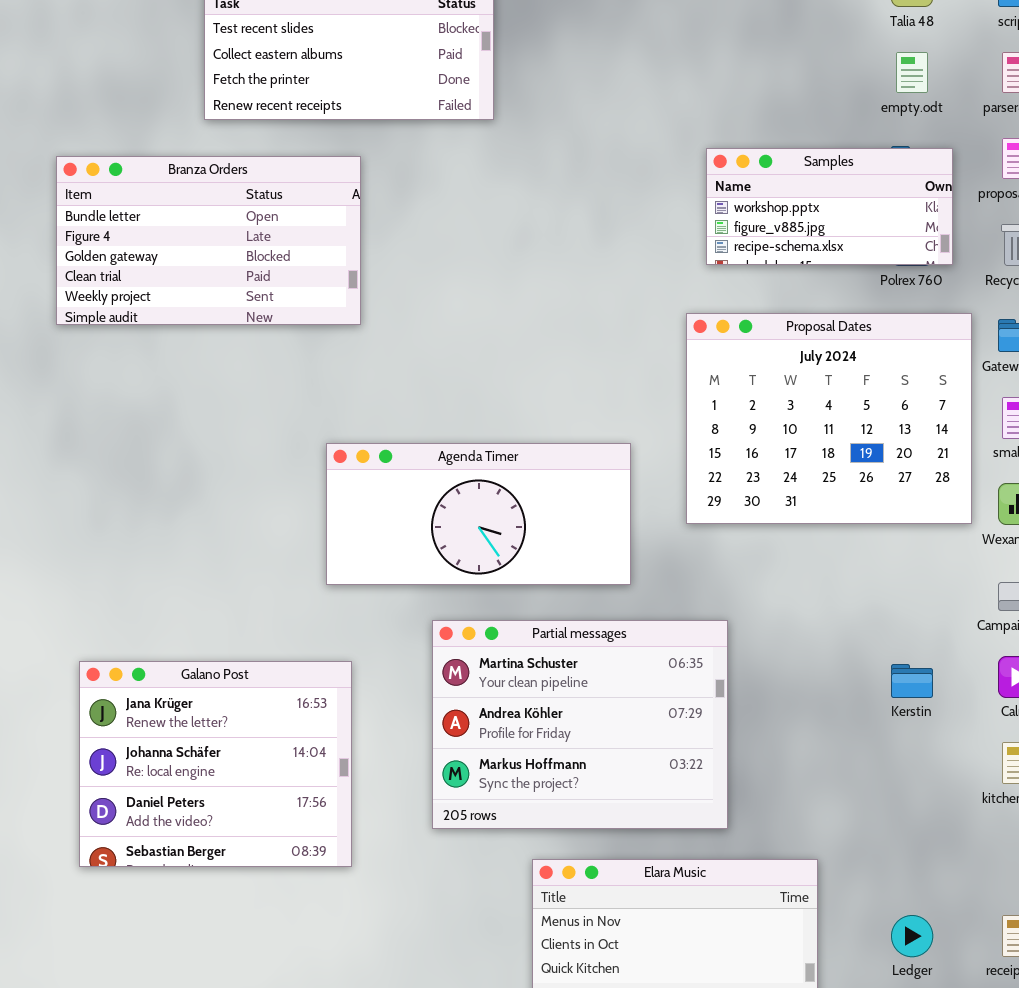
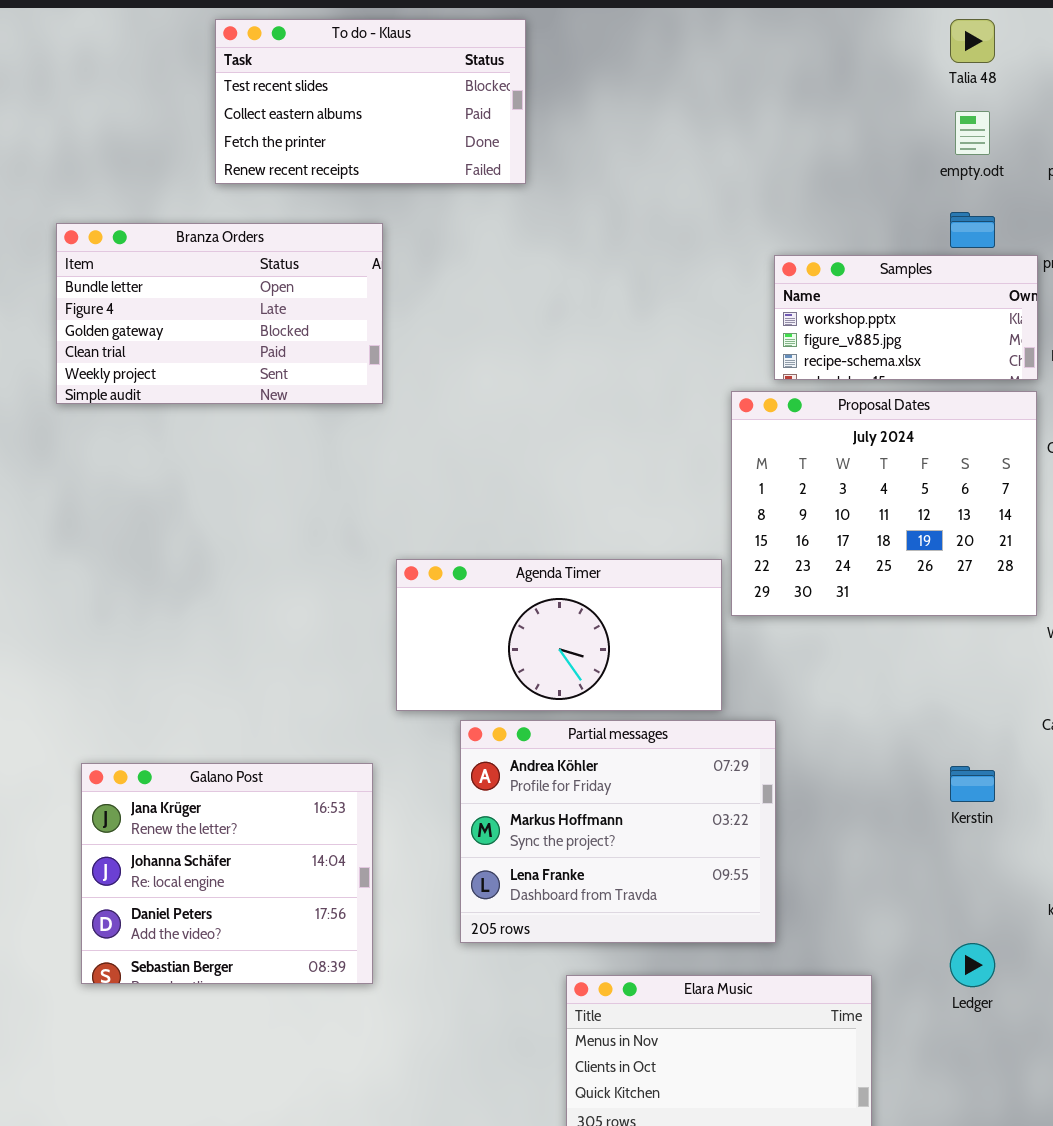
Samples: [706,148,953,265] -> [774,255,1038,380], moved
Agenda Timer: [326,443,631,585] -> [396,559,722,711], moved
Partial messages: [432,620,728,829] -> [460,720,776,943], scrolled down 1 row
Ledger: [891,915,933,957] -> [950,943,995,987], moved

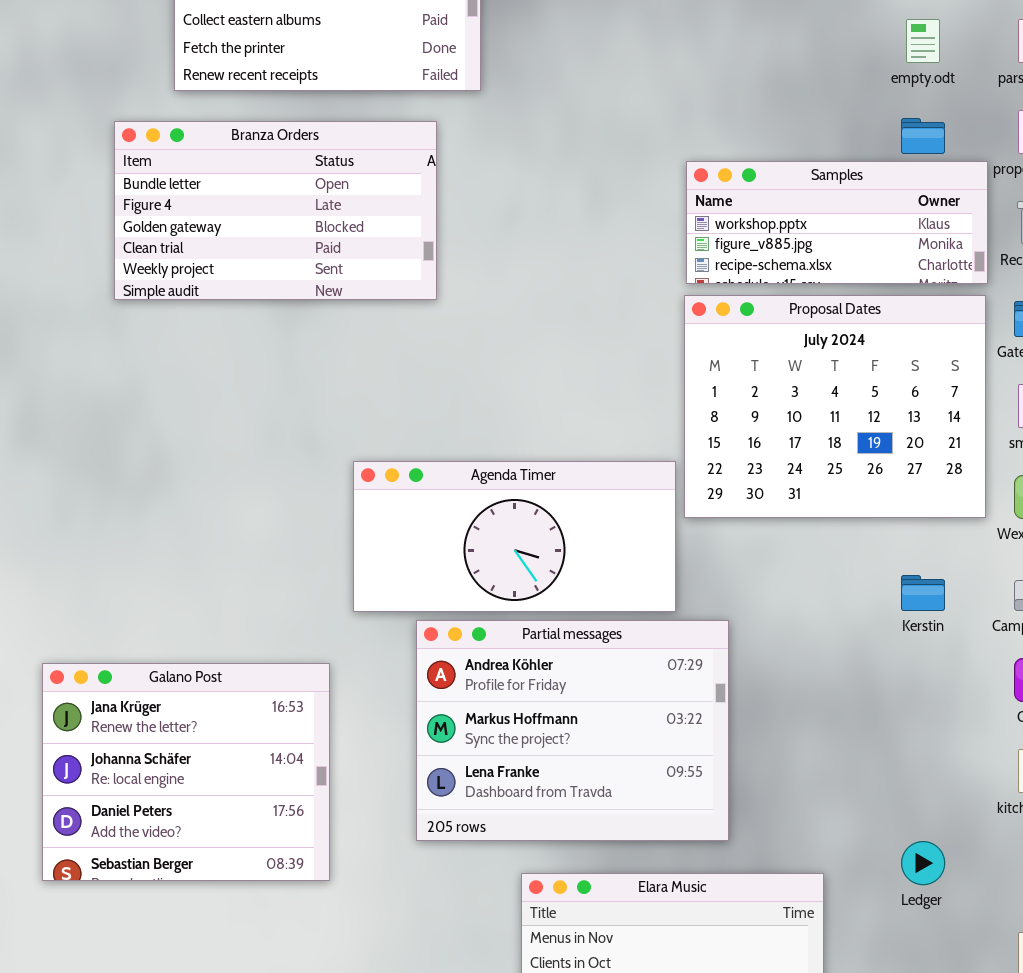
Branza Orders: [56,223,383,404] -> [114,121,437,300], moved
Samples: [774,255,1038,380] -> [686,161,988,284], resized
Kerstin: [950,766,995,802] -> [901,575,945,611], moved

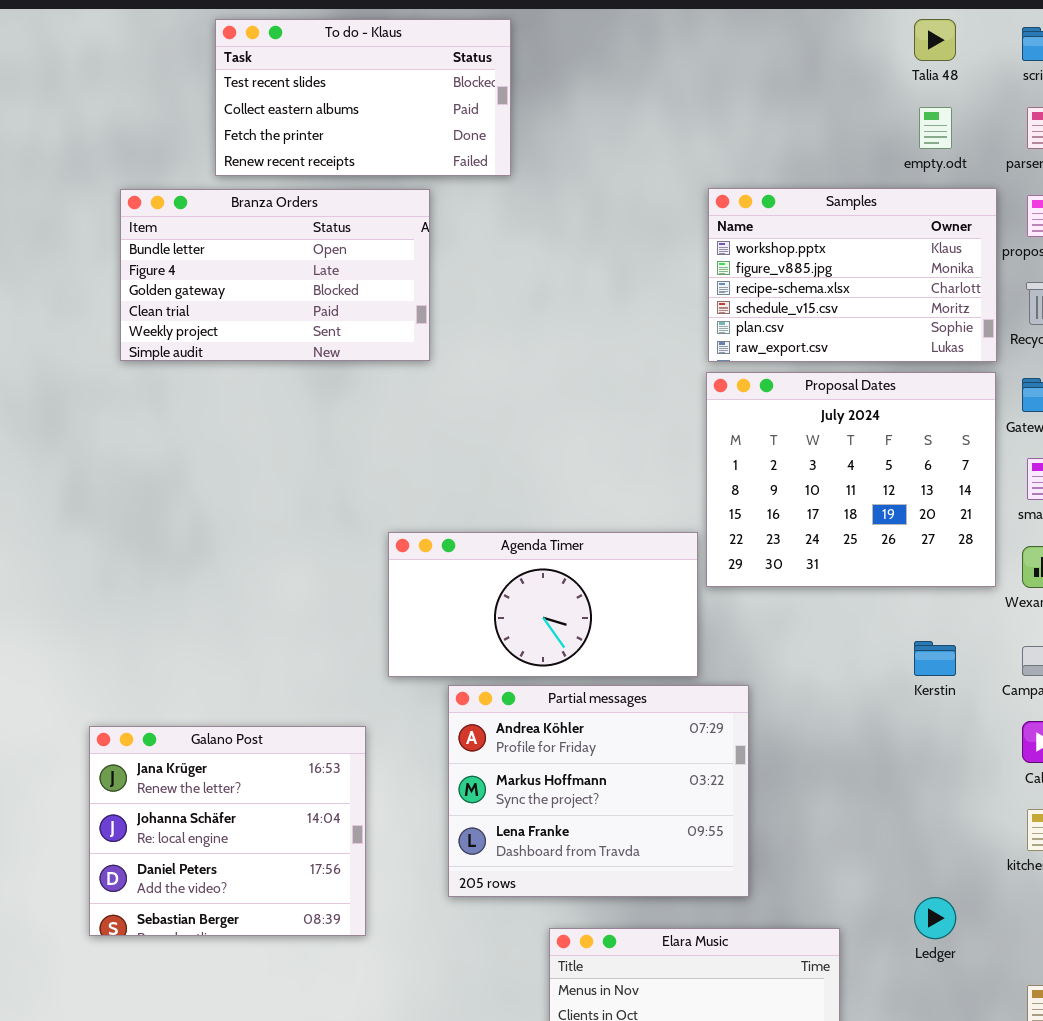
Branza Orders: [114,121,437,300] -> [120,189,430,361], moved
Samples: [686,161,988,284] -> [708,188,997,362], resized

